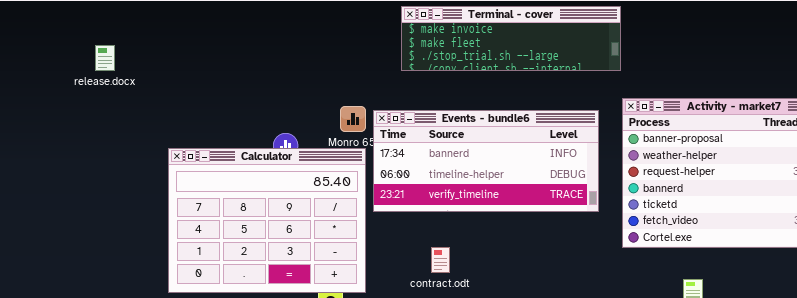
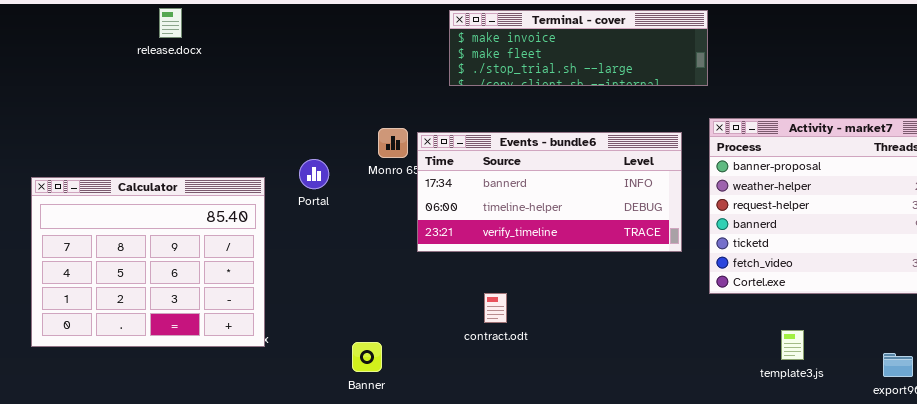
release.docx: [95,45,115,71] -> [159,8,182,38], moved
Calculator: [168,148,366,293] -> [31,177,265,347], moved

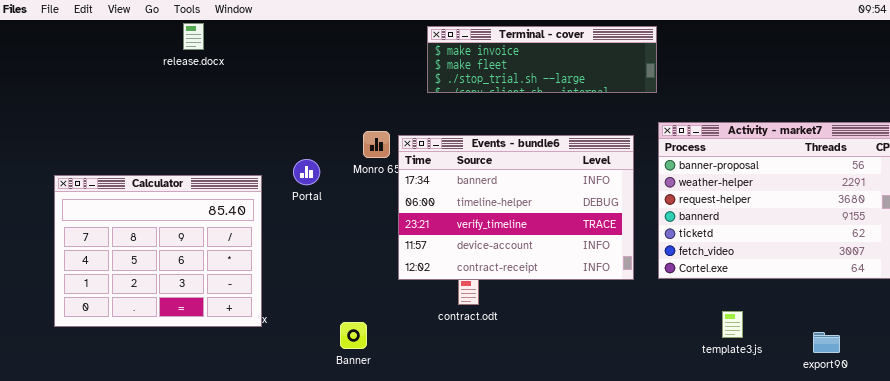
release.docx: [159,8,182,38] -> [183,23,204,50], moved
Events - bundle6: [417,132,682,252] -> [398,135,634,280], resized

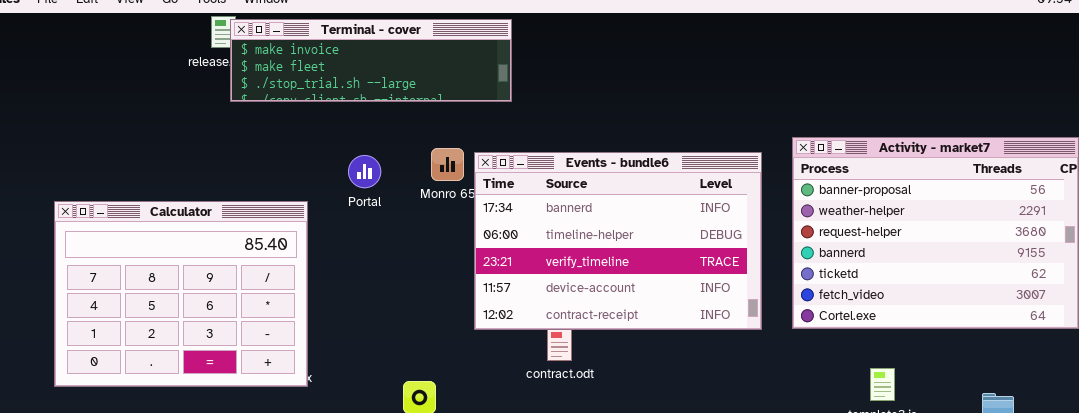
Terminal - cover: [427,26,657,93] -> [230,19,512,102], moved
Portal: [293,159,320,185] -> [348,155,381,188], moved

